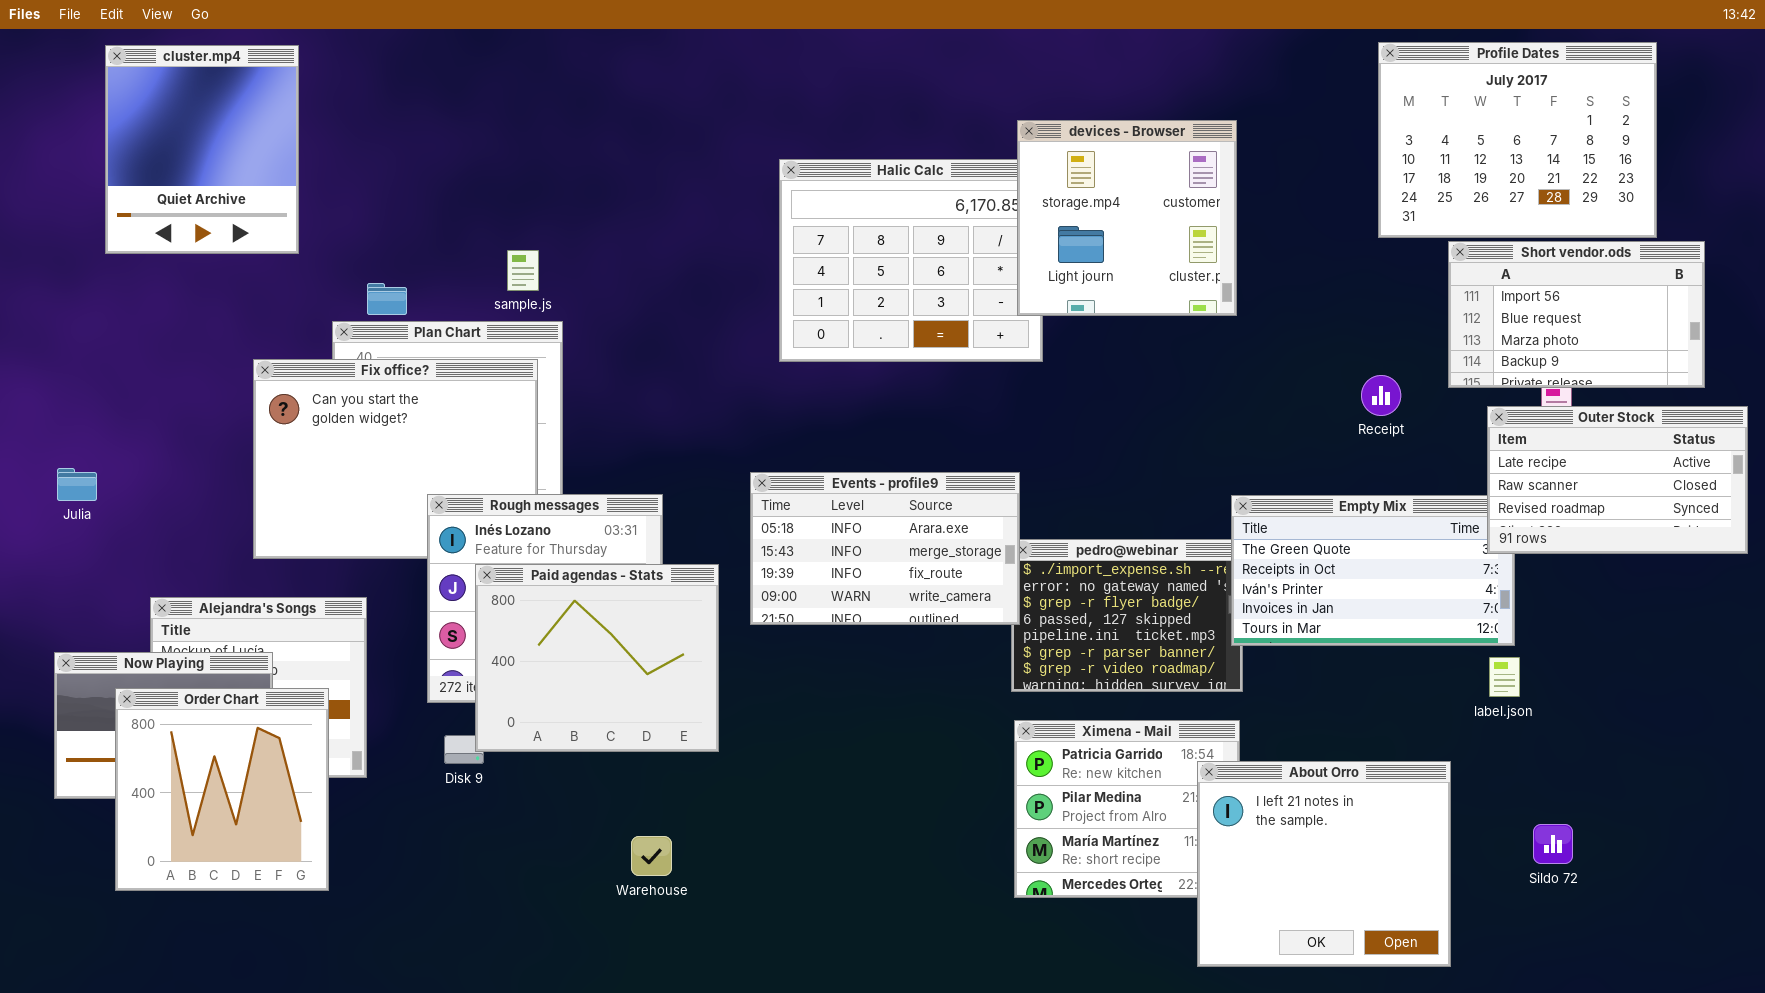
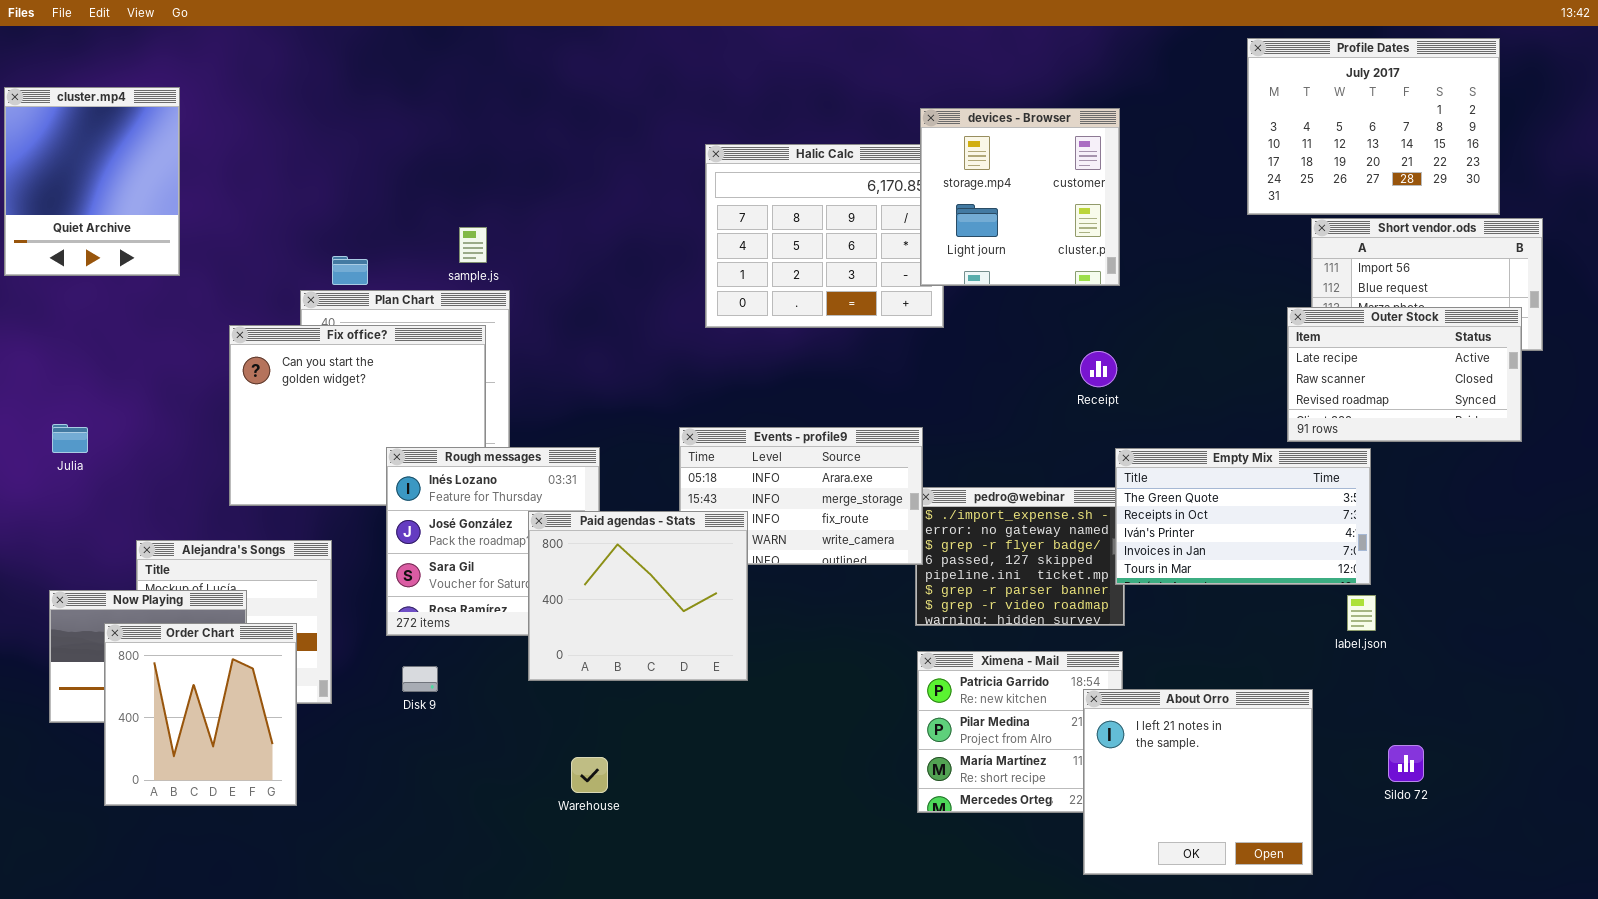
cluster.mp4: [105,45,299,254] -> [4,87,180,276], moved
Receipt: [1361,375,1401,416] -> [1080,351,1117,387], moved
Outer Stock: [1487,406,1748,554] -> [1287,307,1522,442], moved
Paid agendas - Stats: [475,564,719,752] -> [528,511,748,681], moved

